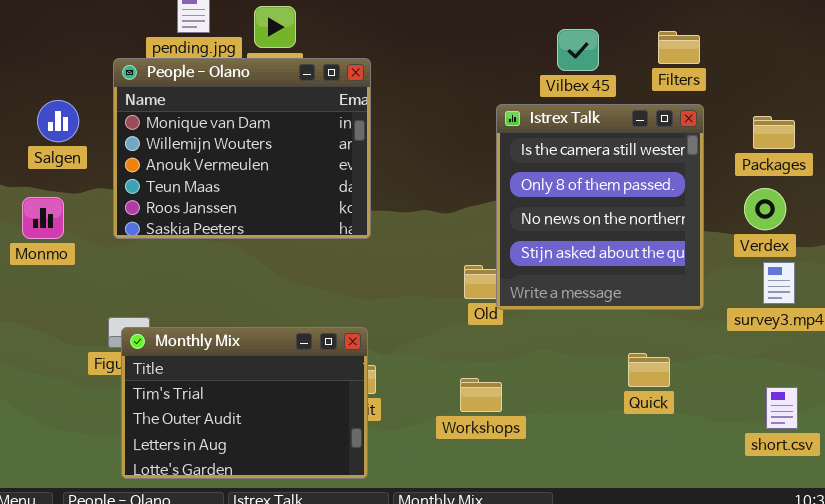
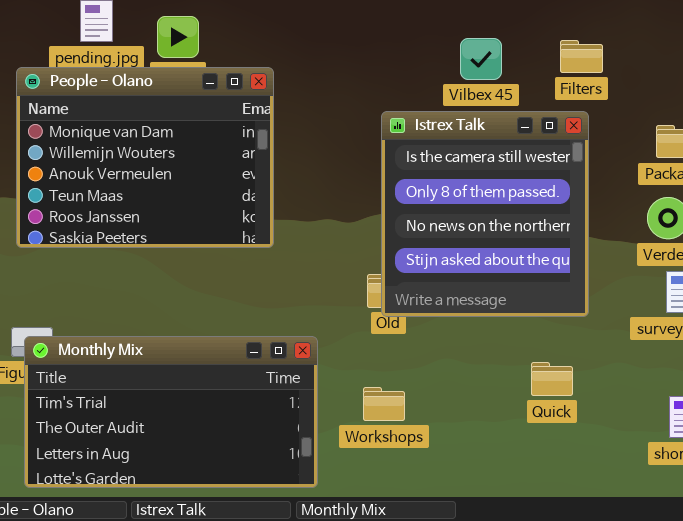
Istrex Talk: [496,104,704,310] -> [381,111,589,317], moved
Monthly Mix: [121,327,368,479] -> [24,336,318,488], resized

